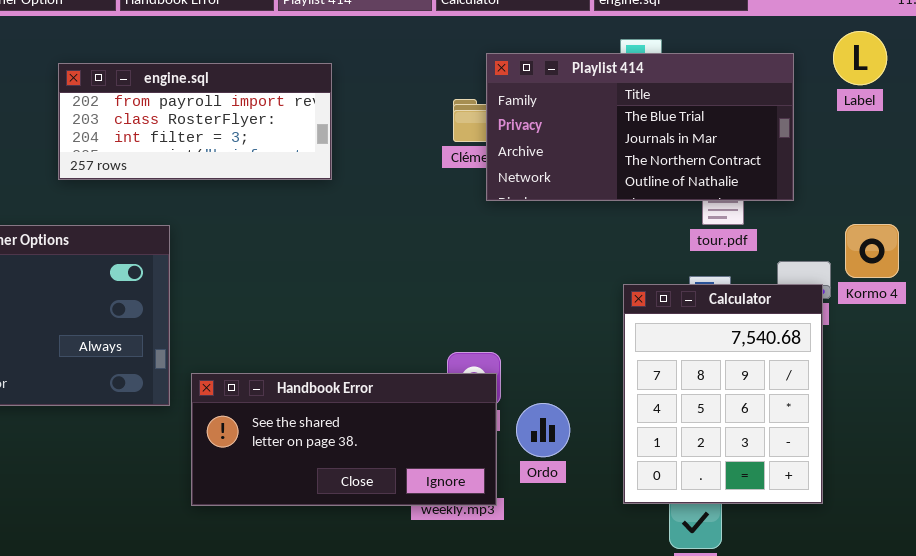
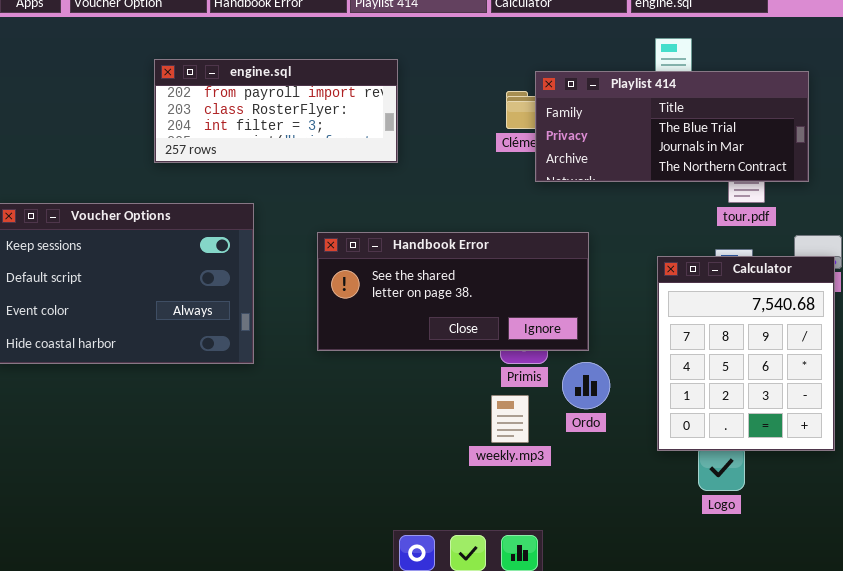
Playlist 414: [486,53,794,201] -> [535,71,809,182], resized
Handbook Error: [191,373,497,506] -> [317,232,589,351], moved

